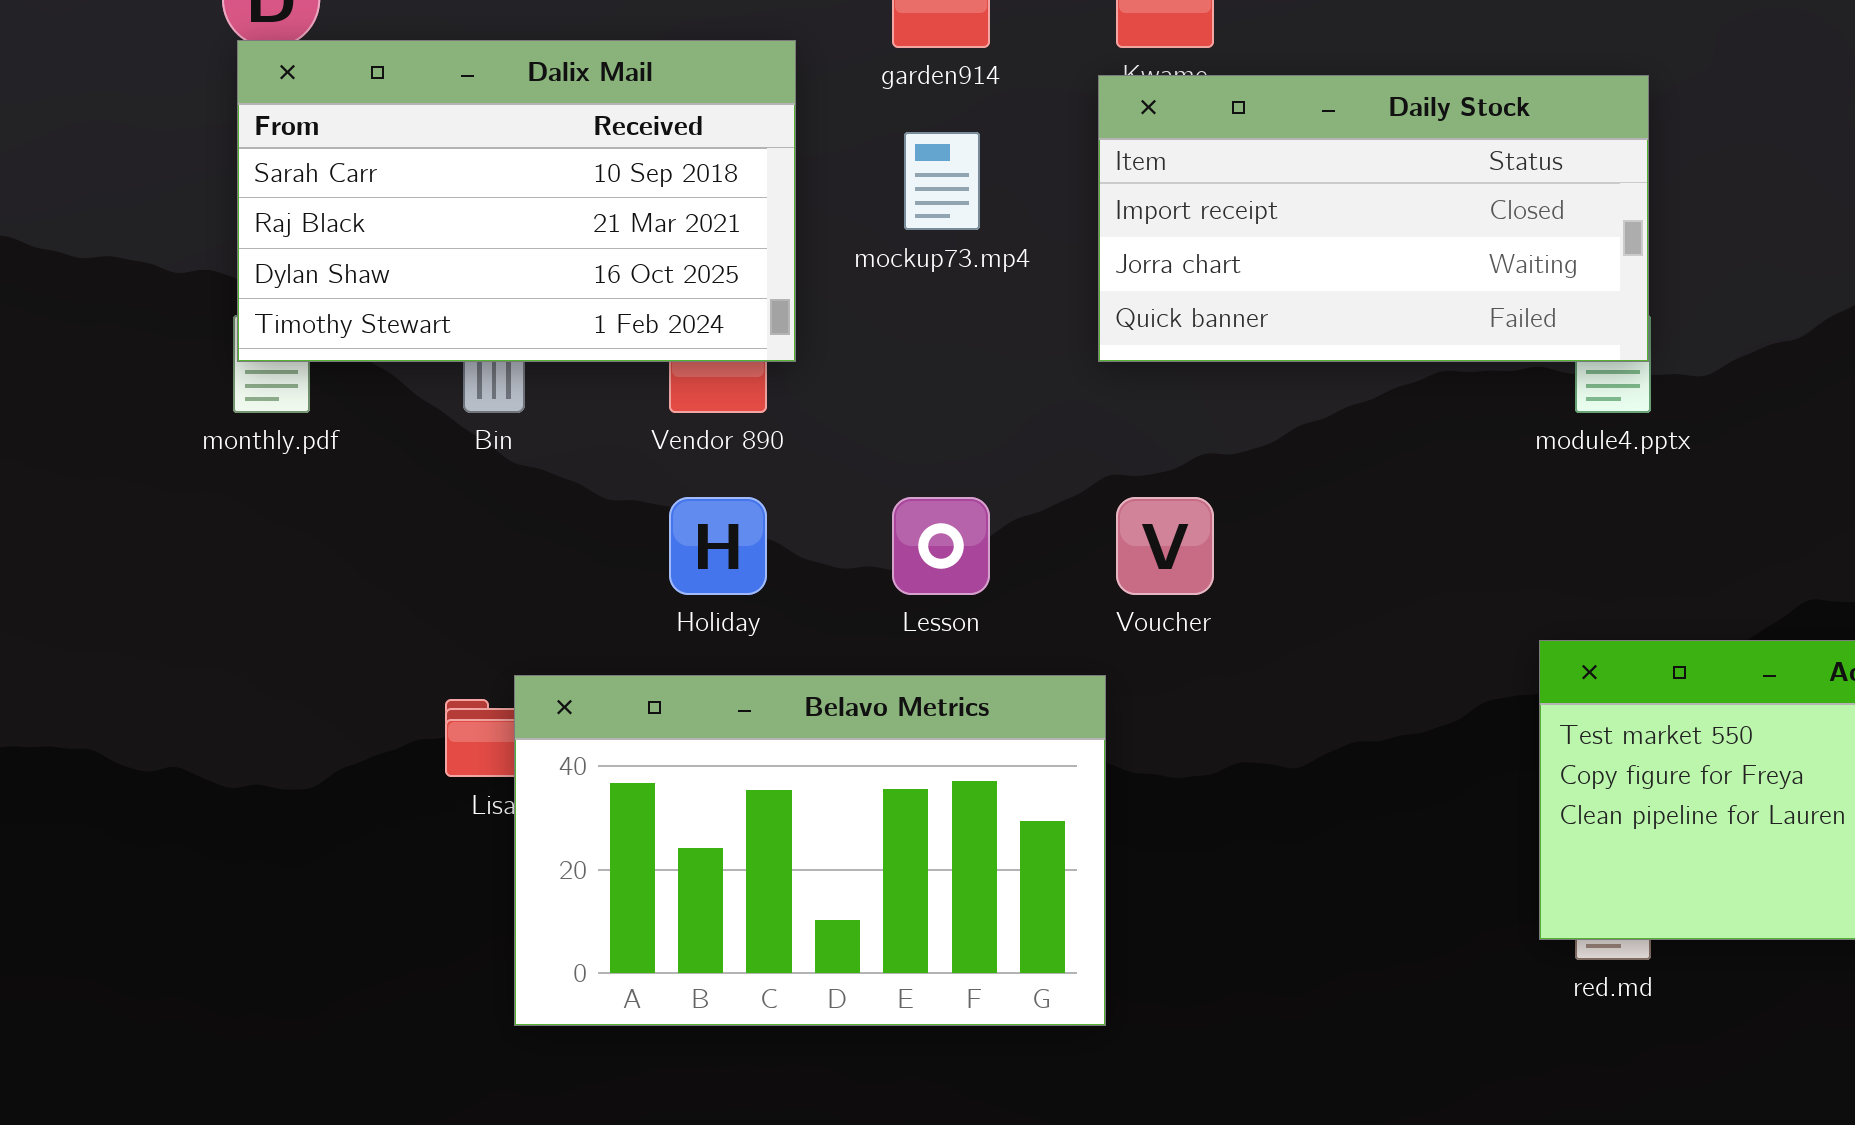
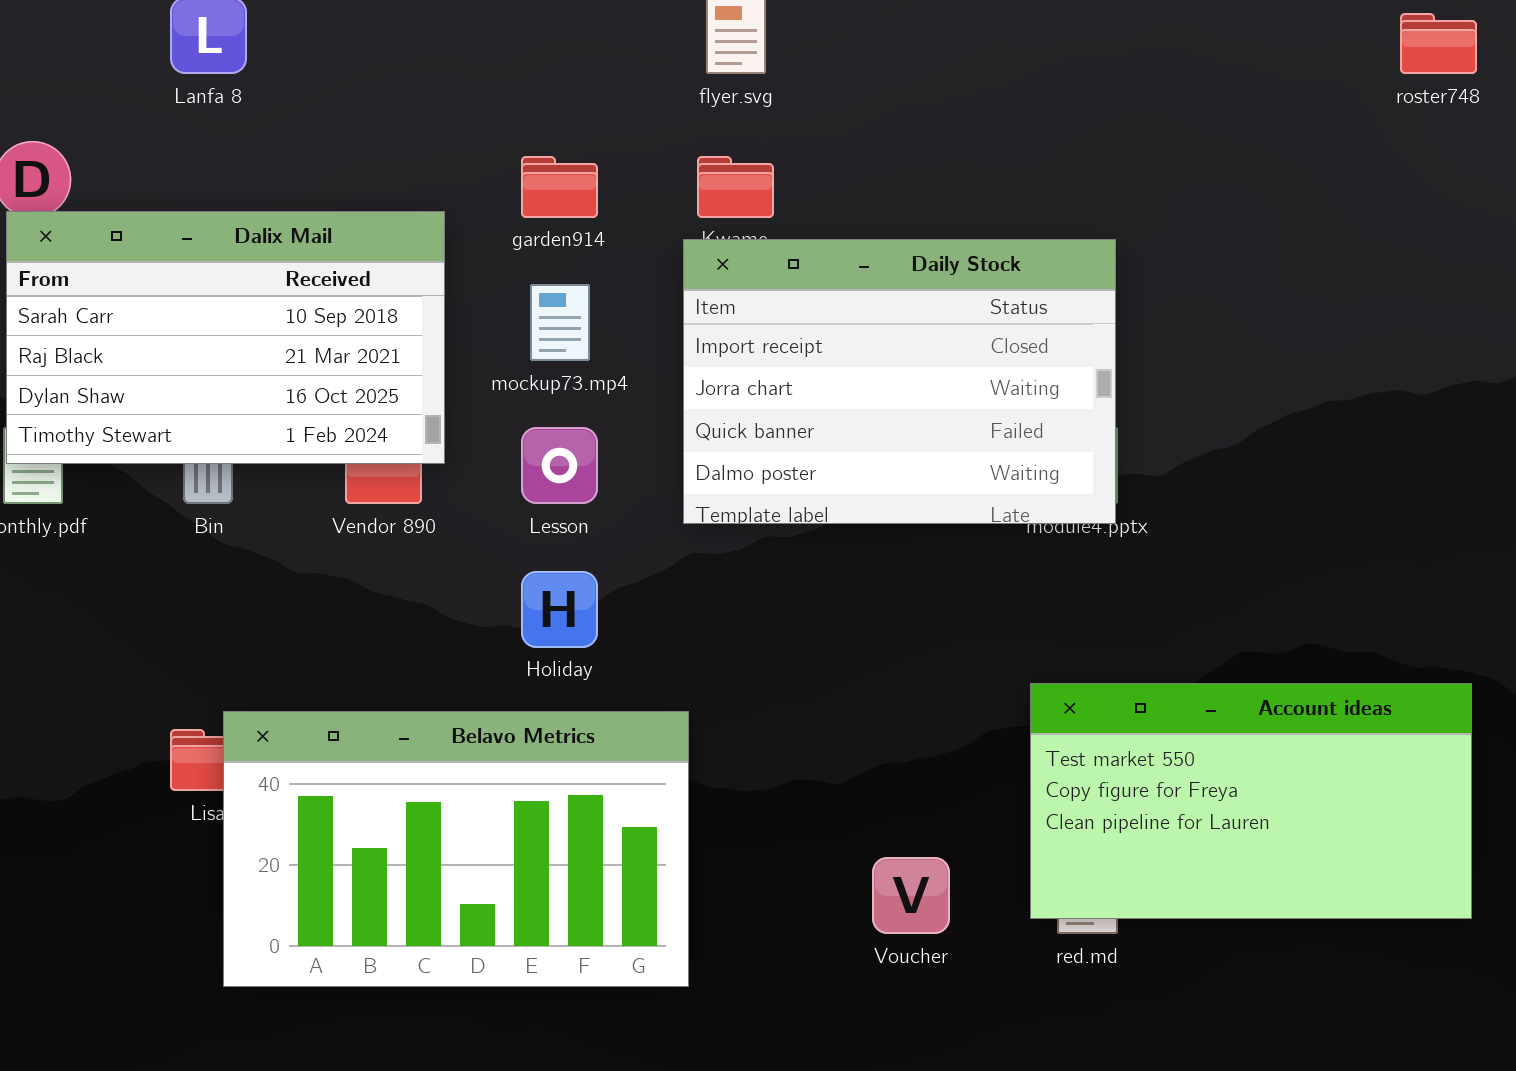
Daily Stock: [1098,75,1649,362] -> [683,239,1116,524], resized
Holiday: [669,497,767,595] -> [521,571,598,648], moved
Lesson: [892,497,990,595] -> [521,427,598,504], moved
Voucher: [1116,497,1214,595] -> [872,857,950,934], moved

